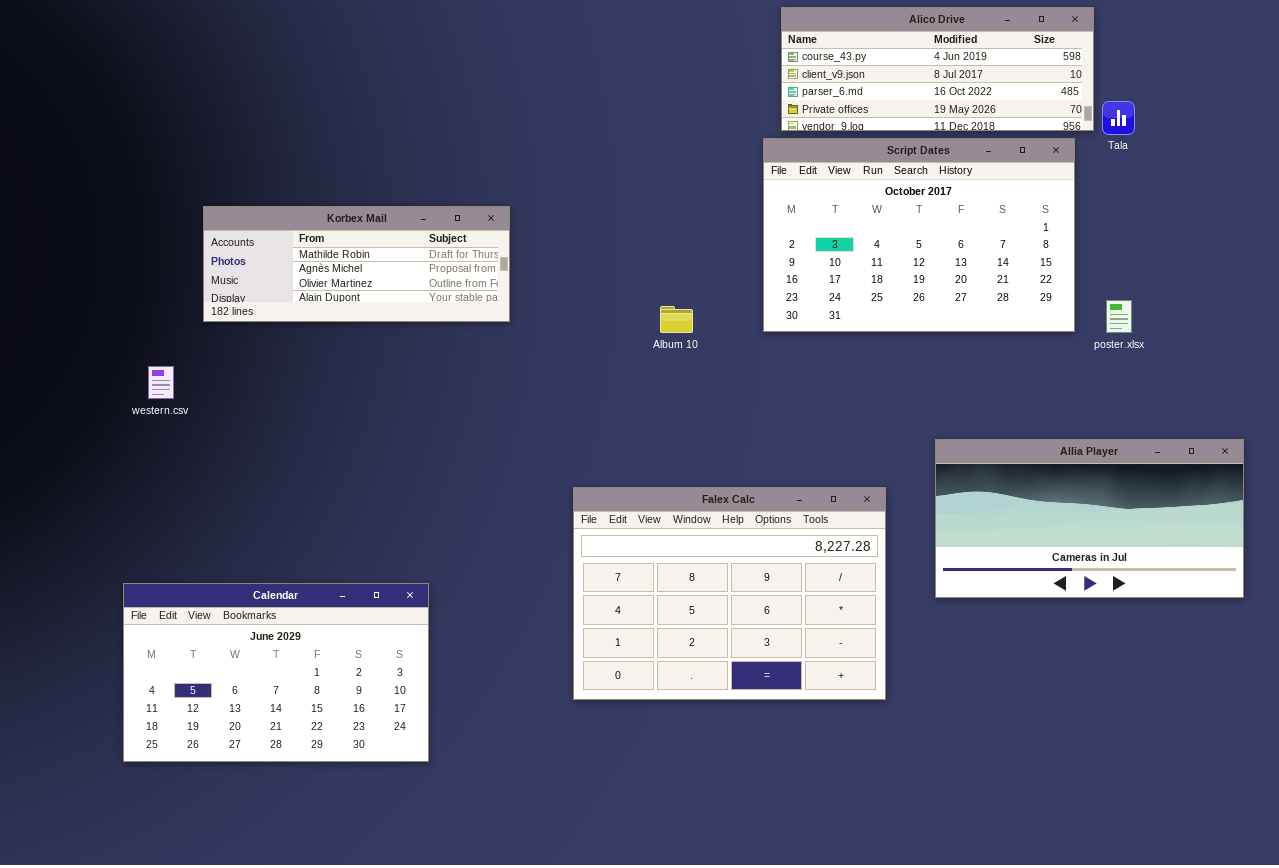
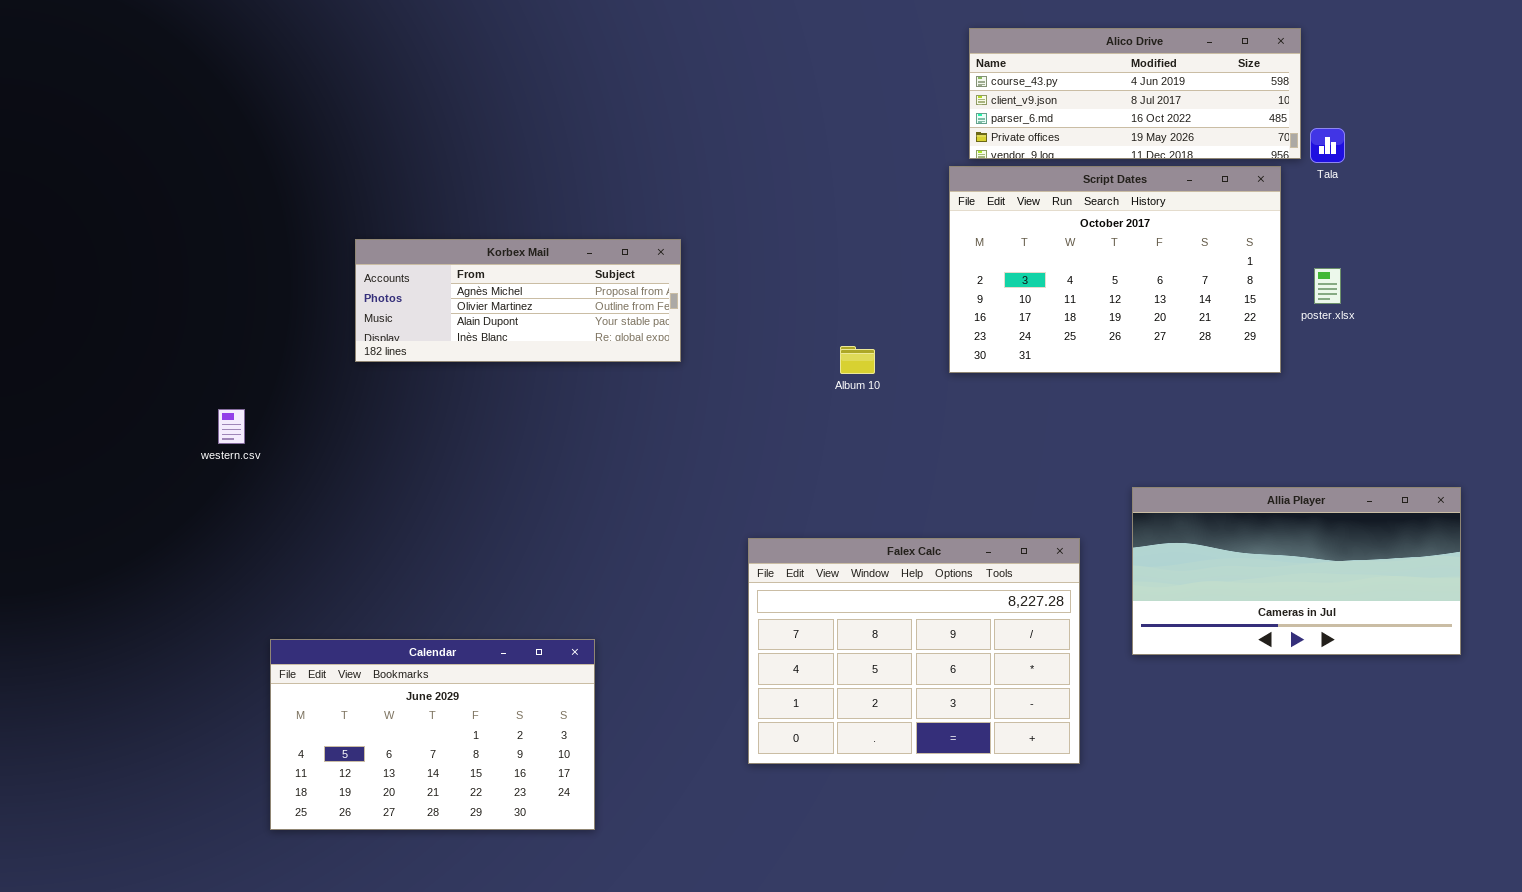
Korbex Mail: [203,206,510,322] -> [355,239,681,362], scrolled down 1 row
poster.xlsx: [1106,300,1132,333] -> [1314,268,1341,304], moved
western.csv: [148,366,174,399] -> [218,409,245,444], moved

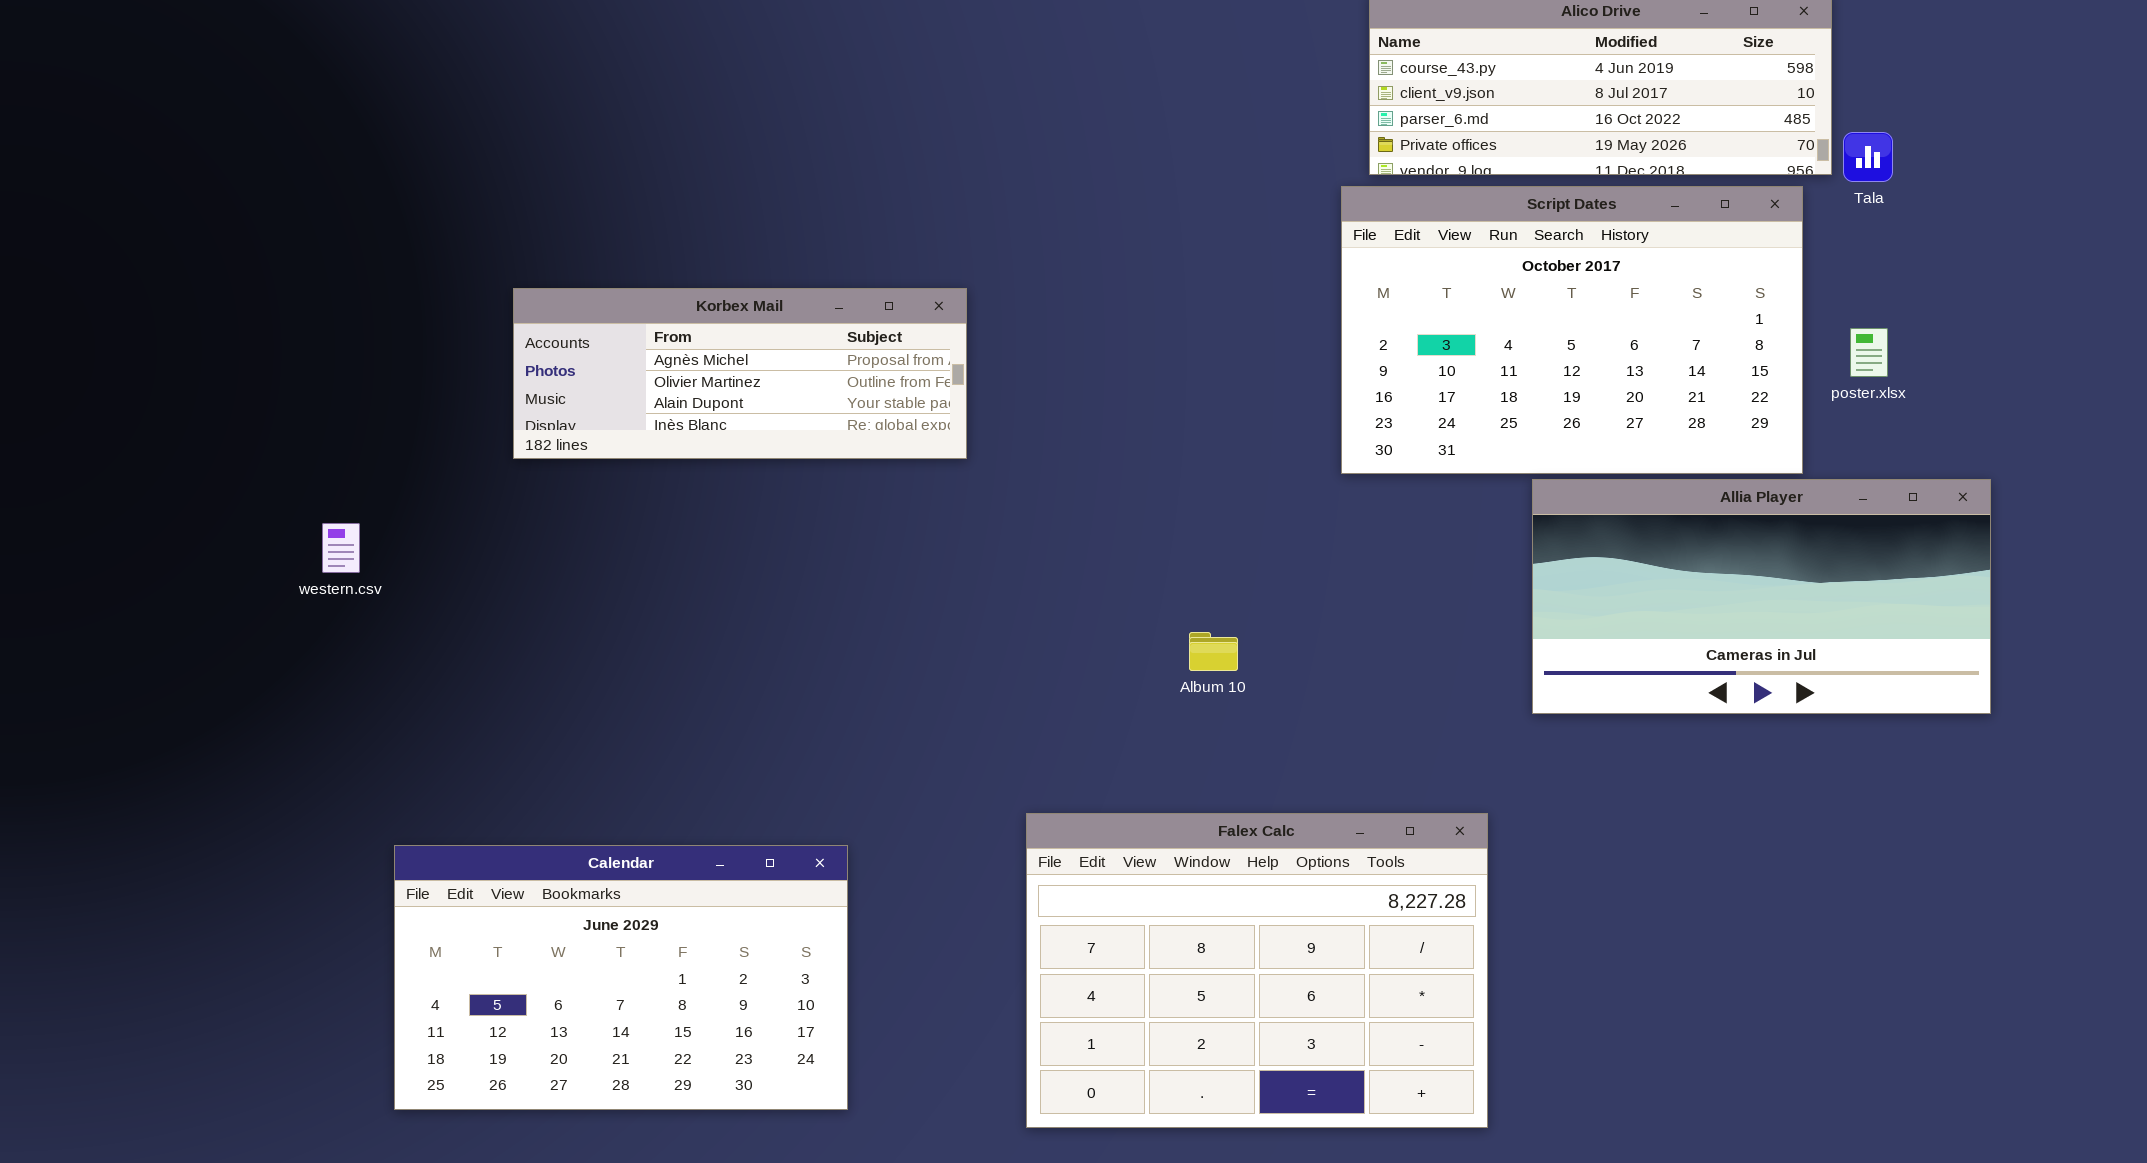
Album 10: [840,346,875,374] -> [1189,632,1238,671], moved
Allia Player: [1132,487,1461,655] -> [1532,479,1991,714], moved
Falex Calc: [748,538,1080,764] -> [1026,813,1488,1128], moved

